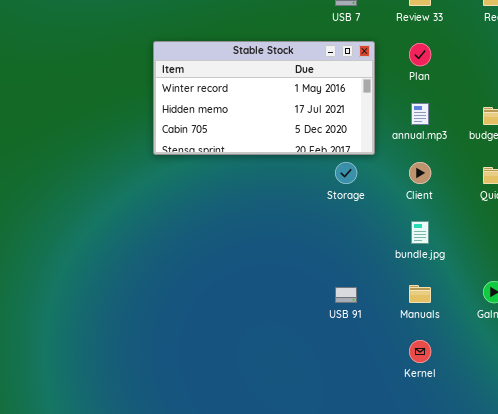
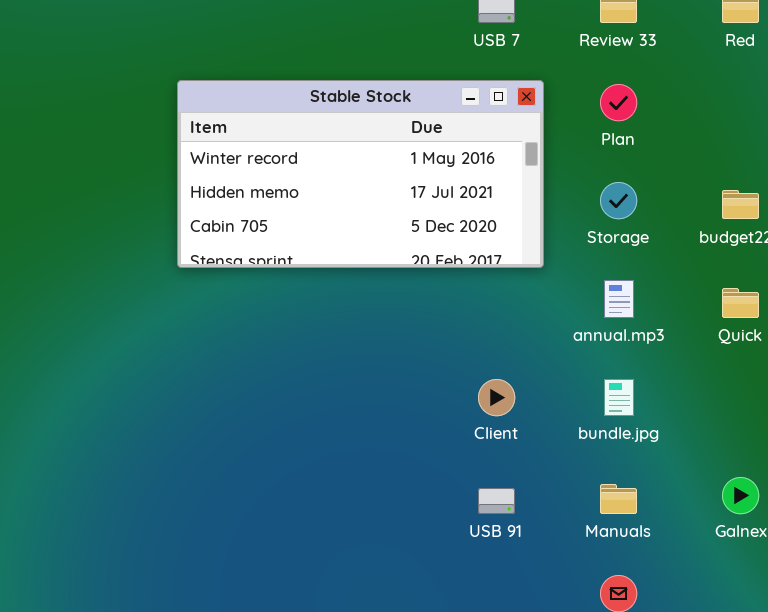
annual.mp3: [411,103,429,125] -> [604,280,634,318], moved
Storage: [335,162,357,184] -> [600,182,637,219], moved
Client: [409,162,431,184] -> [478,379,515,416], moved

